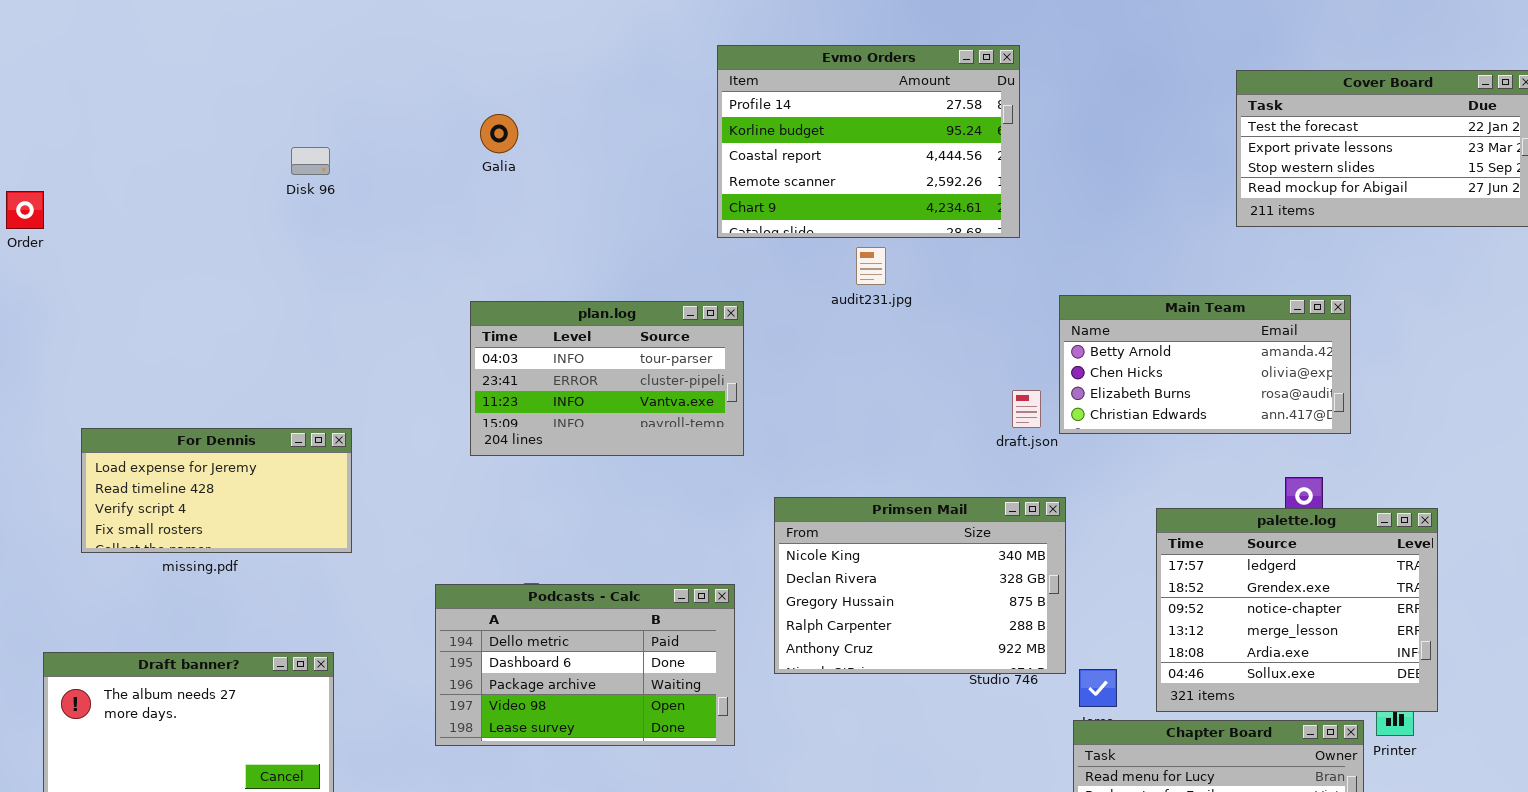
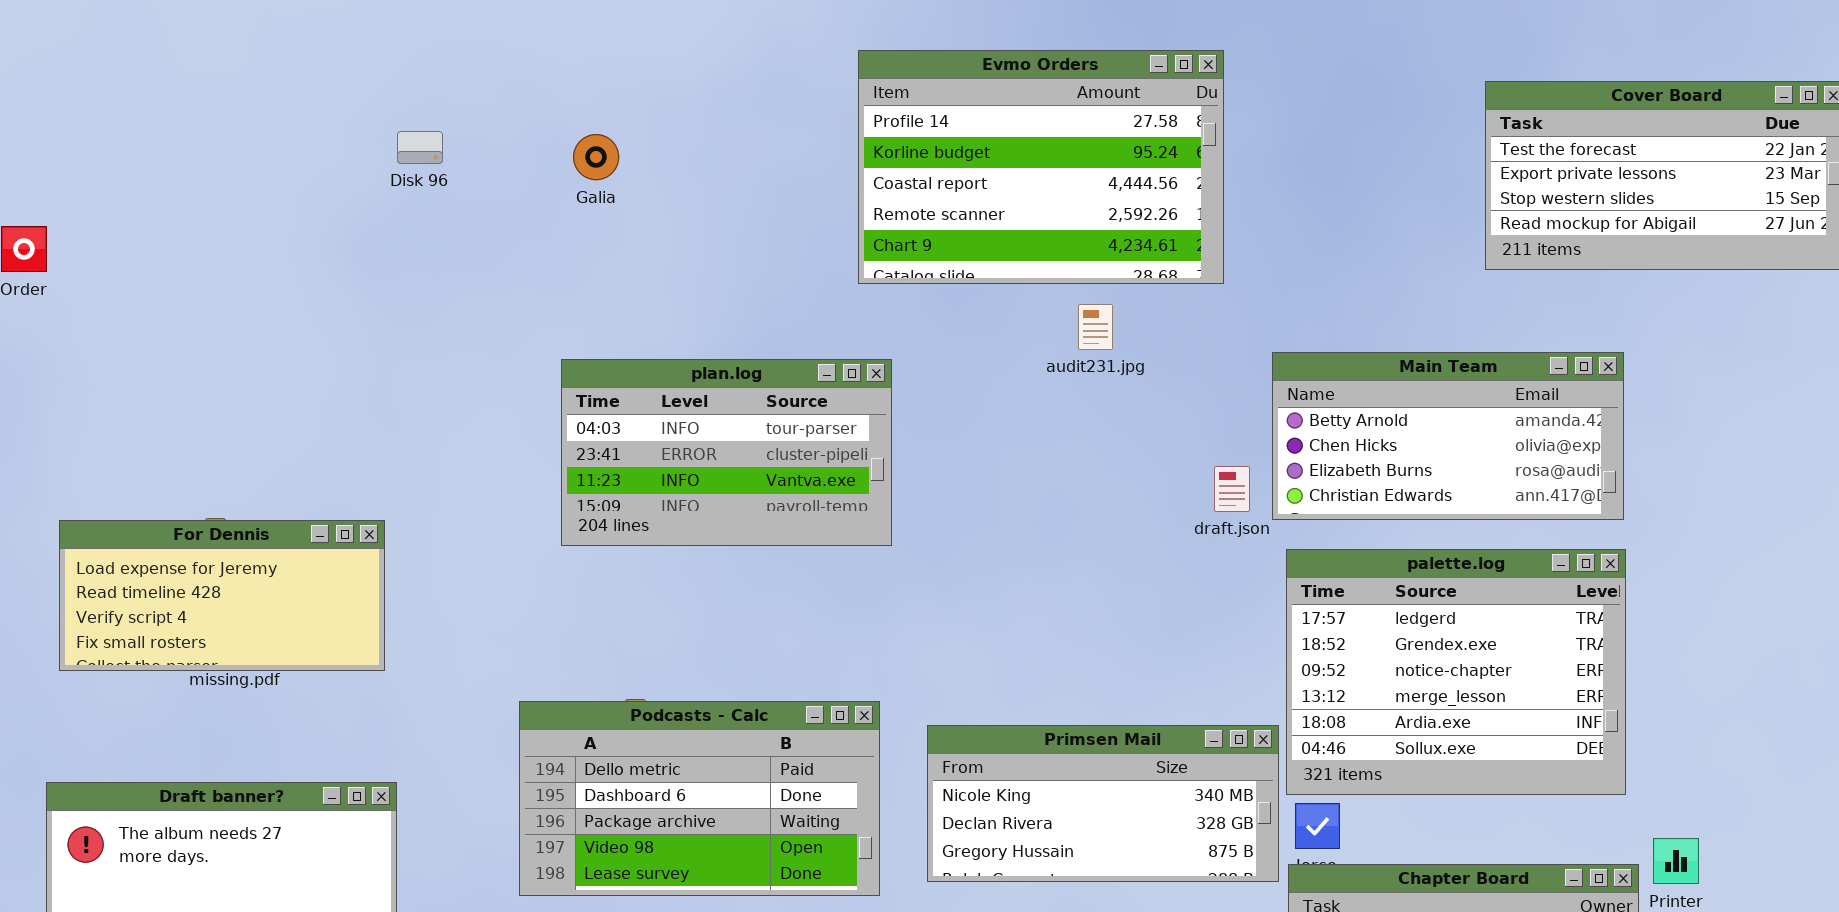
Disk 96: [291,147,330,175] -> [397,131,443,164], moved
audit231.jpg: [856,247,886,285] -> [1078,304,1113,350], moved
For Dennis: [81,428,352,553] -> [59,520,385,671], moved
Primsen Mail: [774,497,1066,674] -> [927,725,1279,882], moved, resized
palette.log: [1156,508,1438,712] -> [1286,549,1626,795], moved

